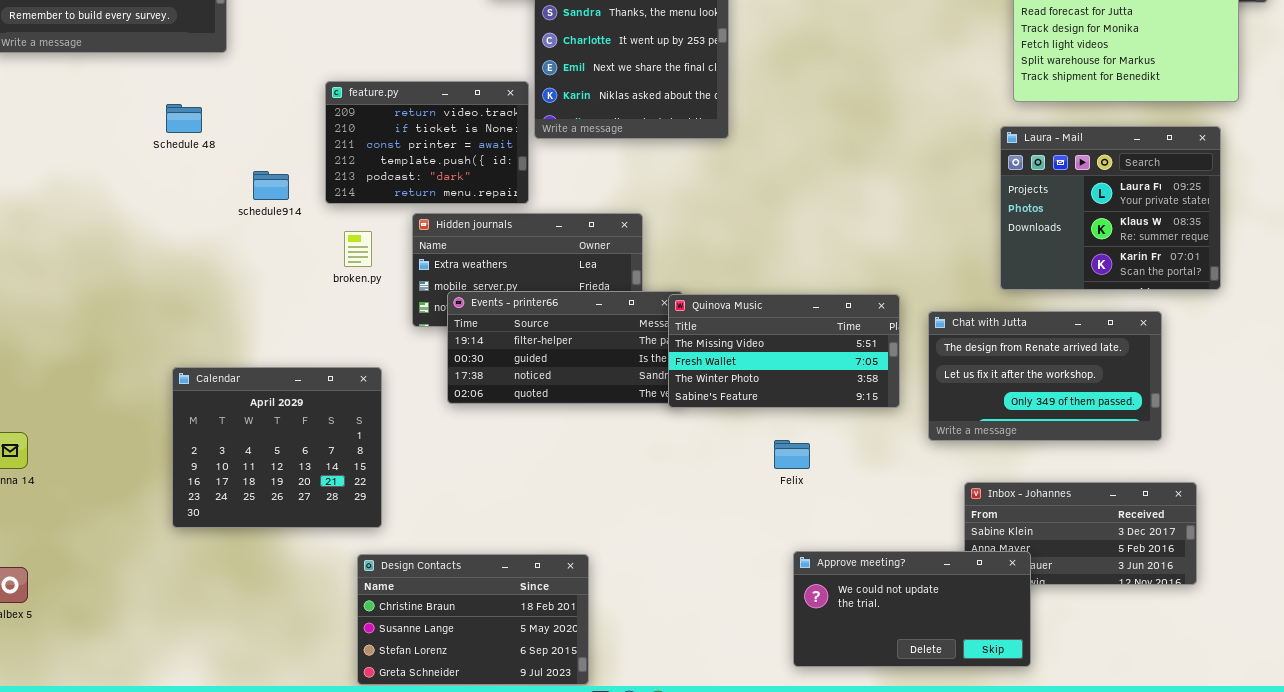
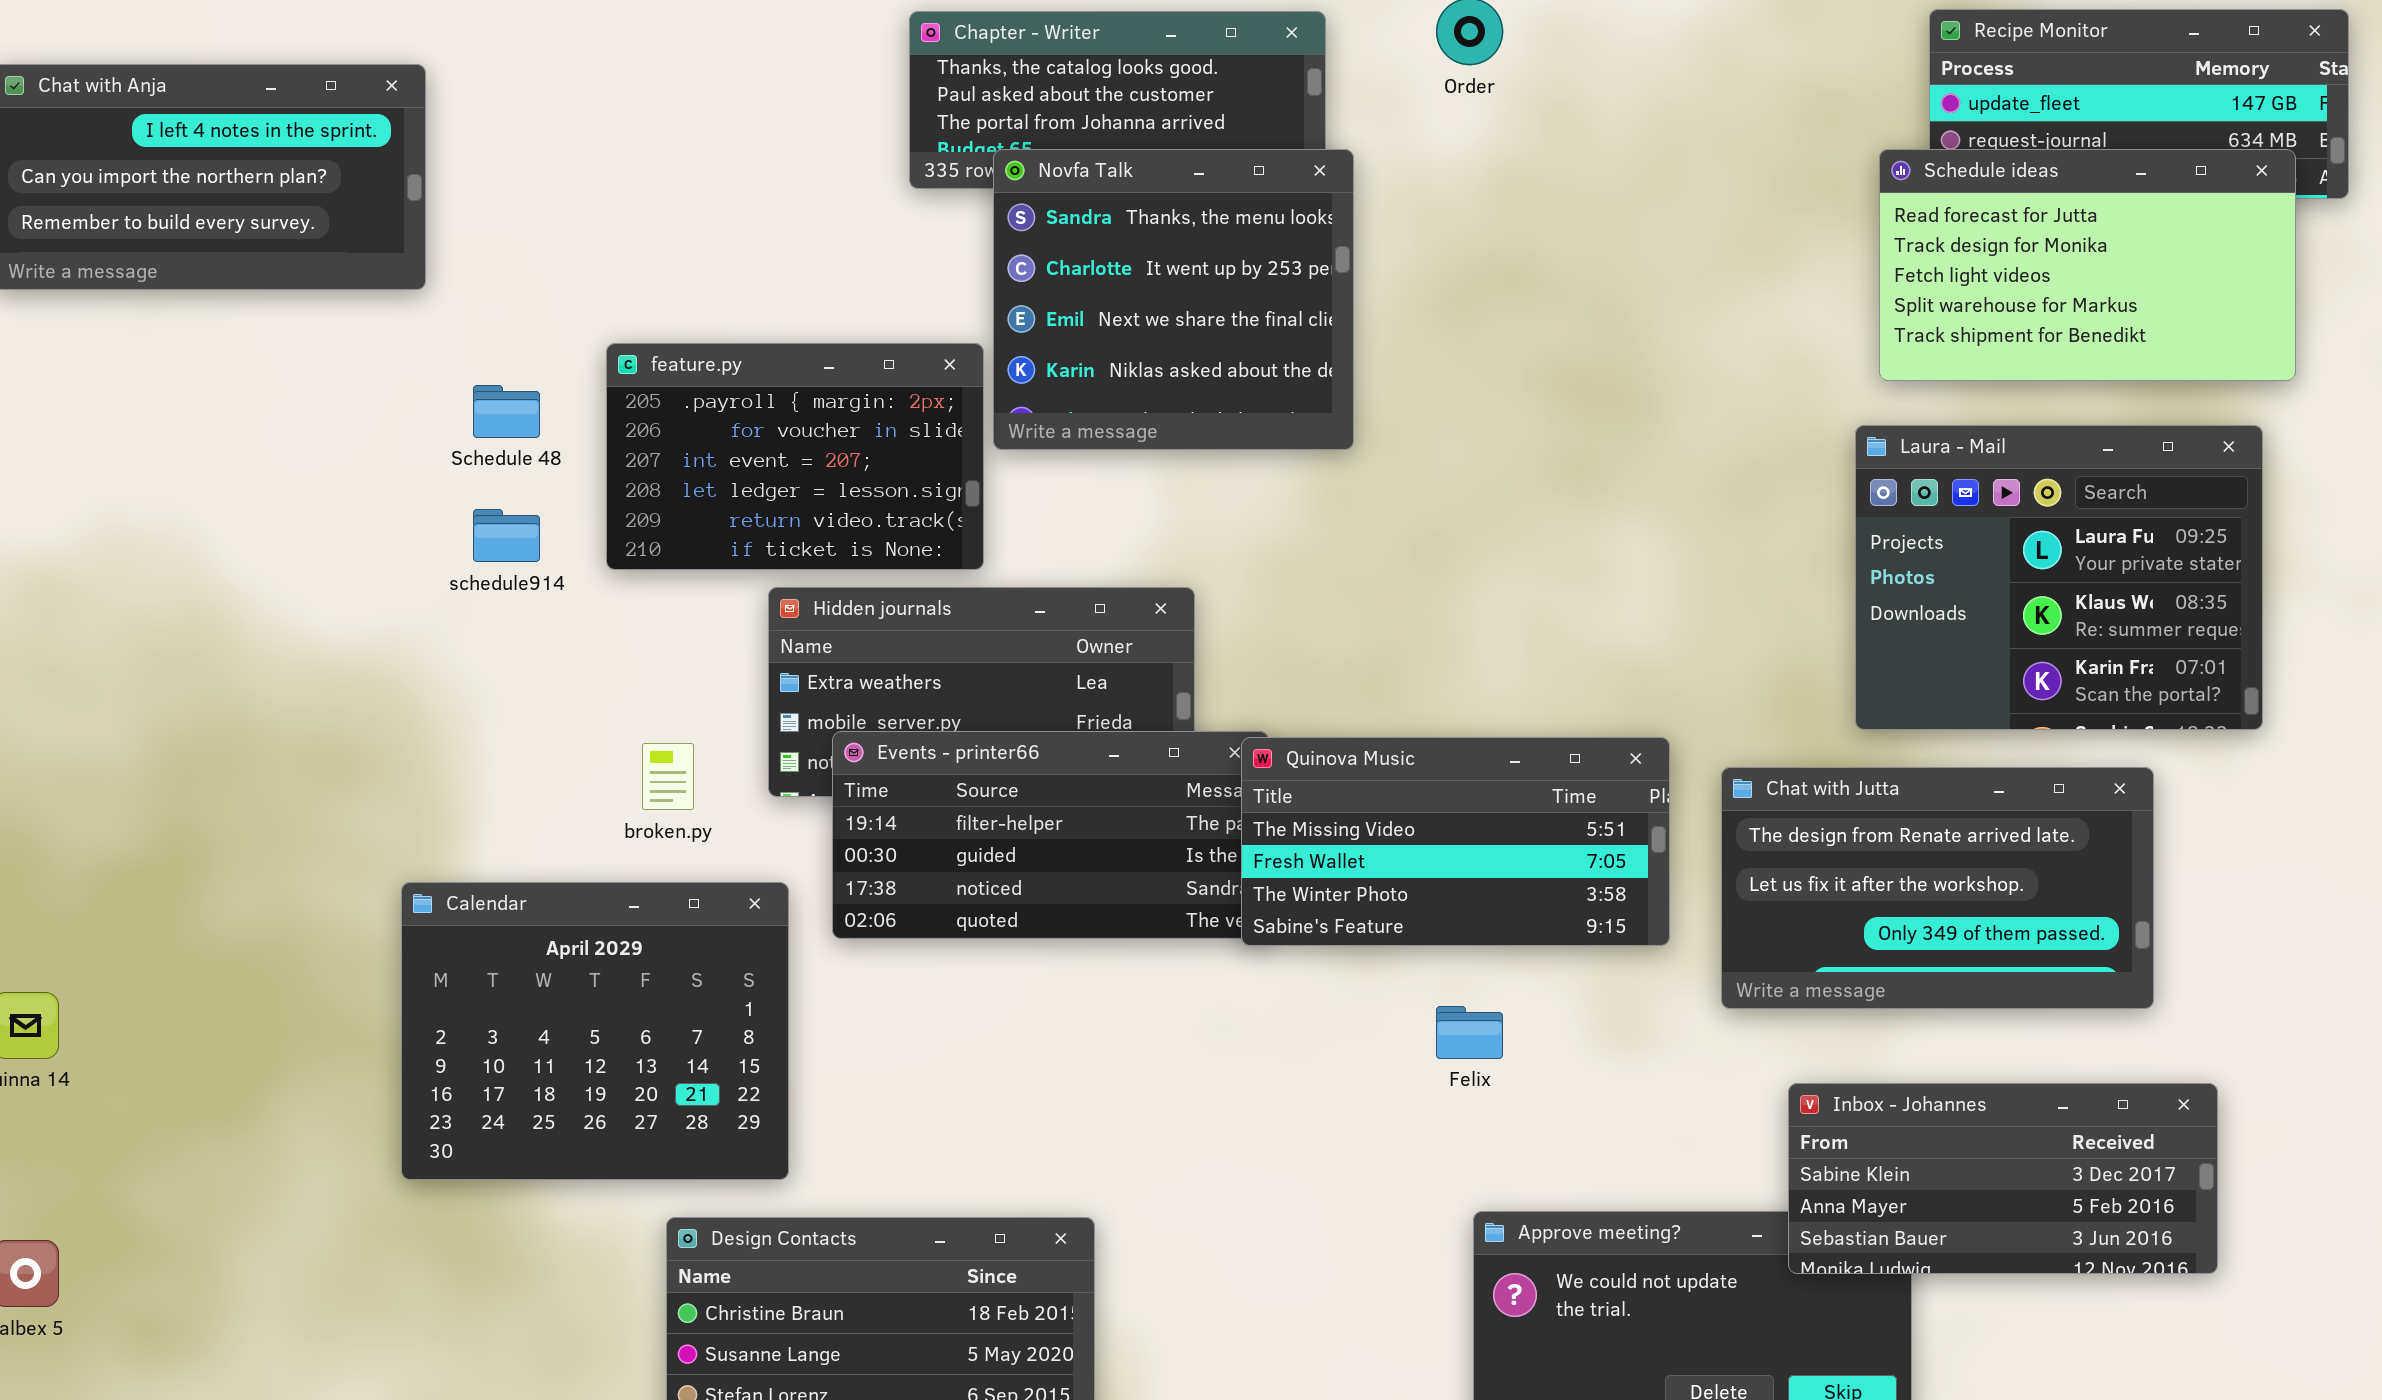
feature.py: [325,81,529,204] -> [606,343,984,570], scrolled up 4 rows
Schedule 48: [166,104,202,133] -> [473,385,540,438], moved
broken.py: [344,231,372,267] -> [642,743,694,810], moved
Calendar: [172,367,382,528] -> [401,882,789,1180], moved
Inbox - Johannes: [964,482,1197,585] -> [1788,1083,2218,1274], raised

